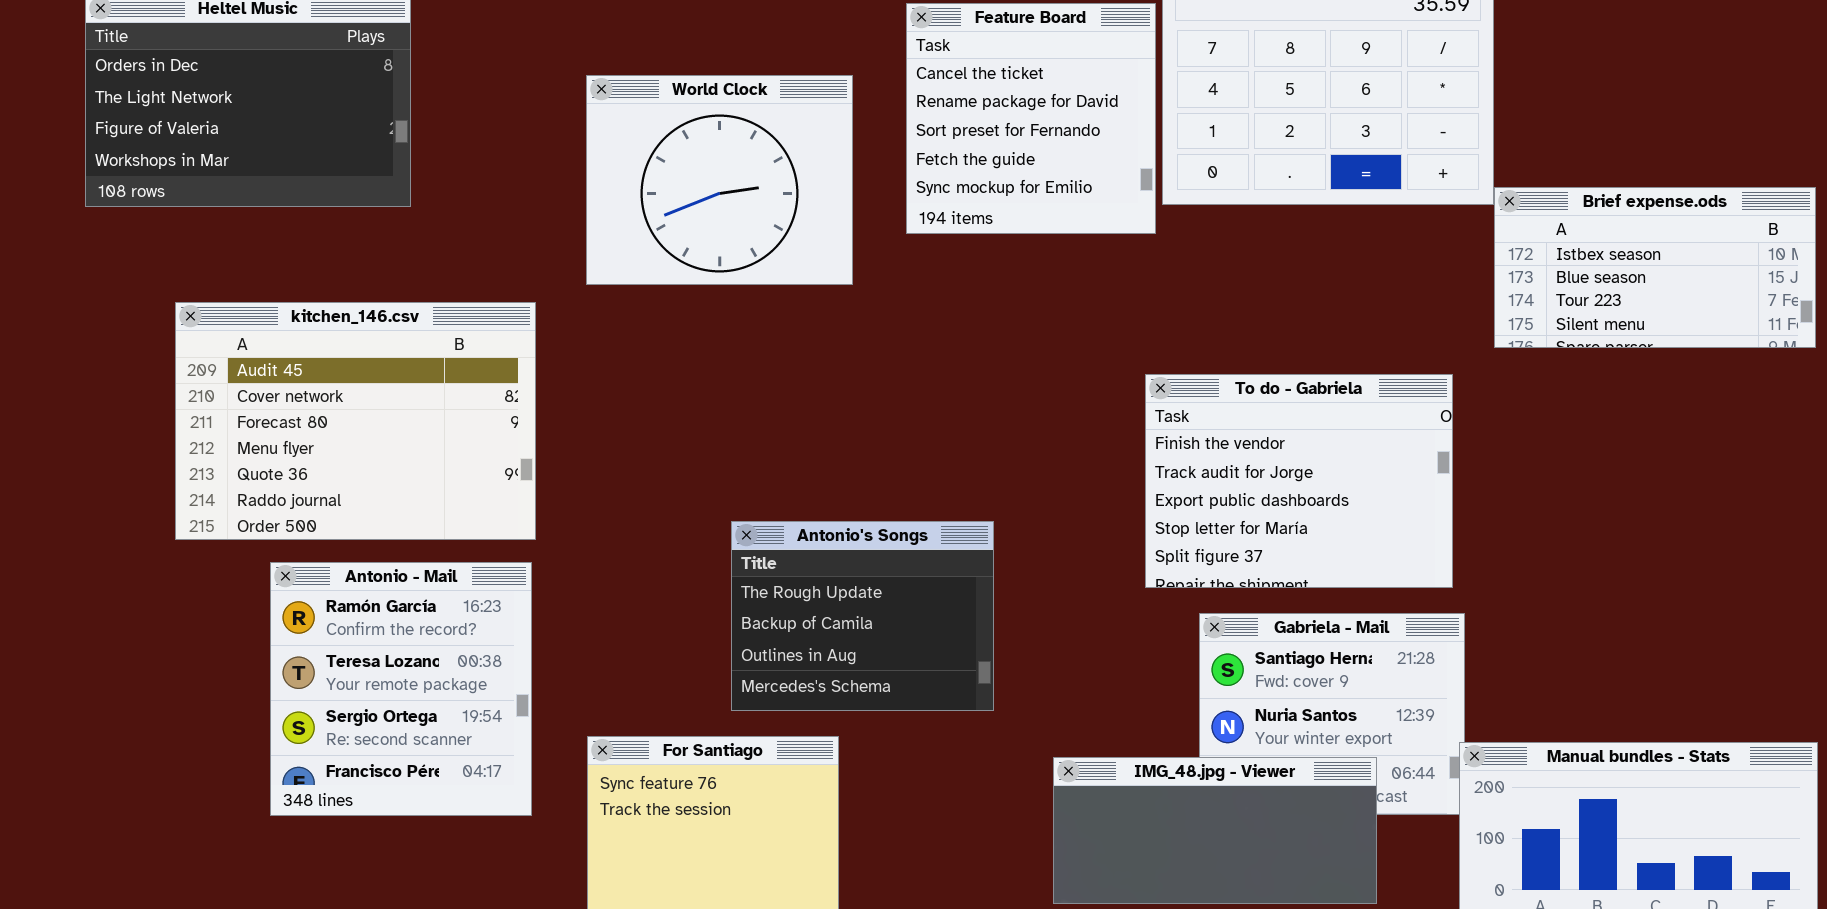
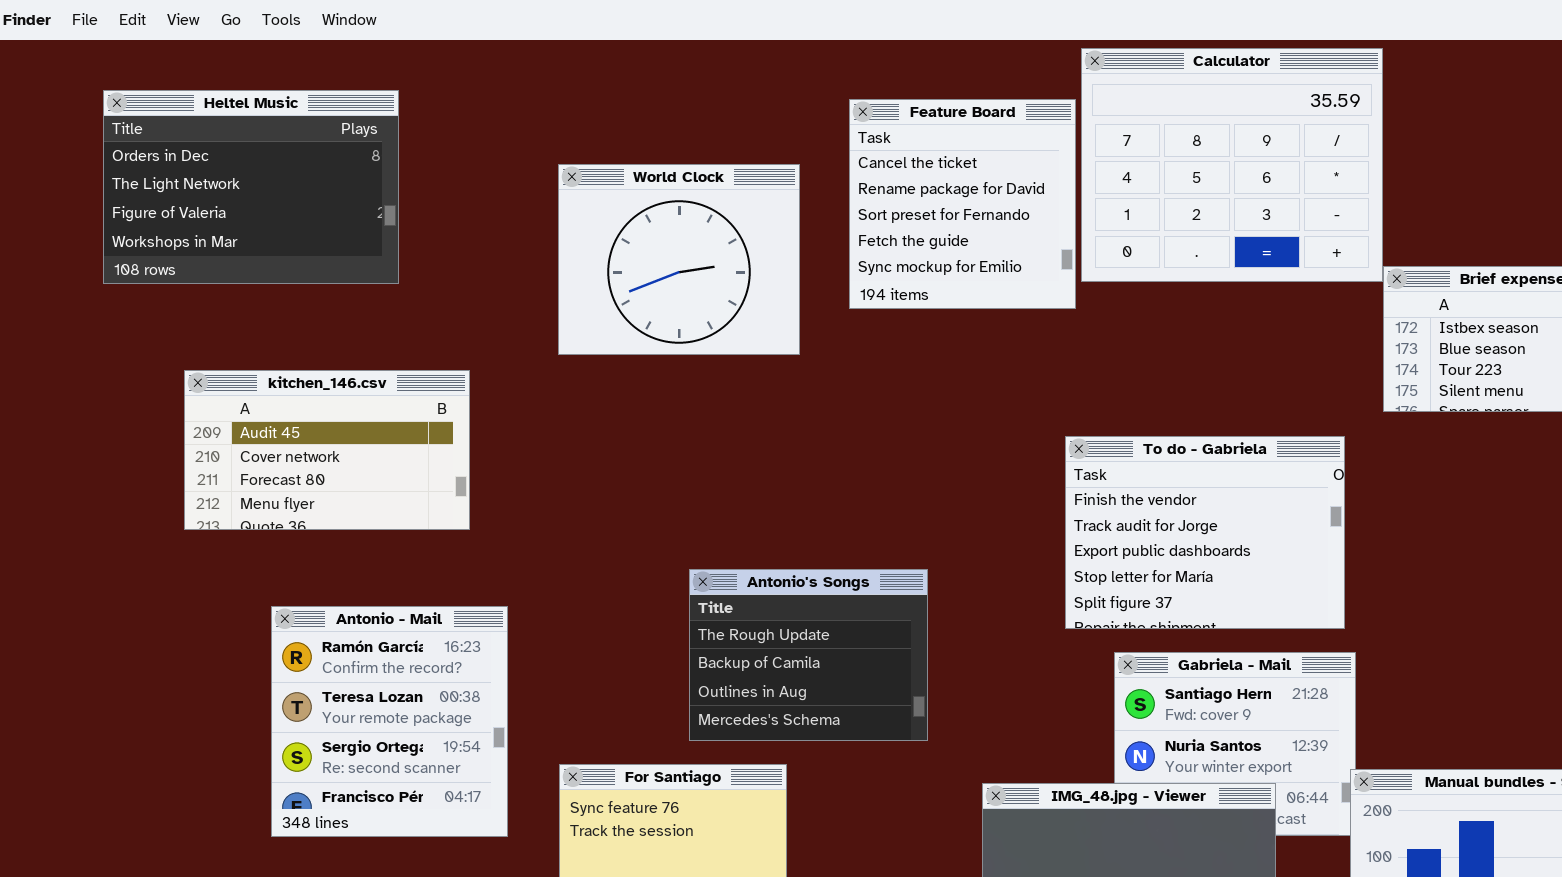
kitchen_146.csv: [175,302,536,540] -> [184,370,470,530], resized

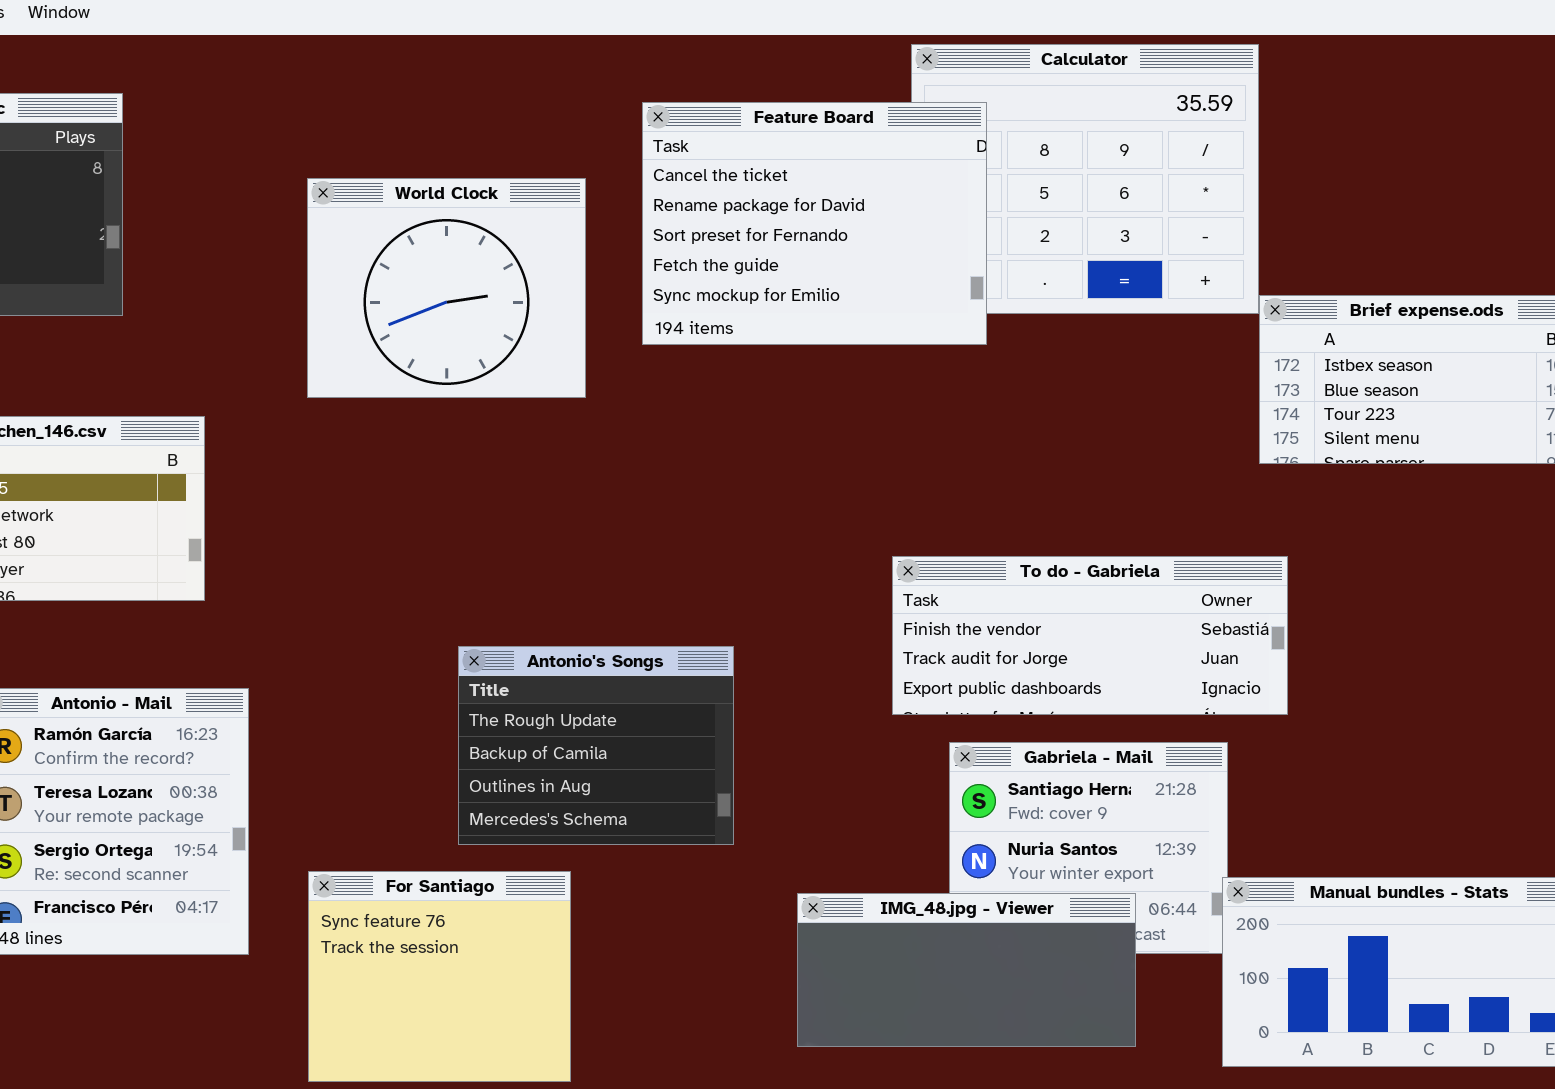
Feature Board: [849,99,1076,309] -> [642,102,987,345], resized
To do - Gabriela: [1065,436,1345,629] -> [892,556,1288,715], resized

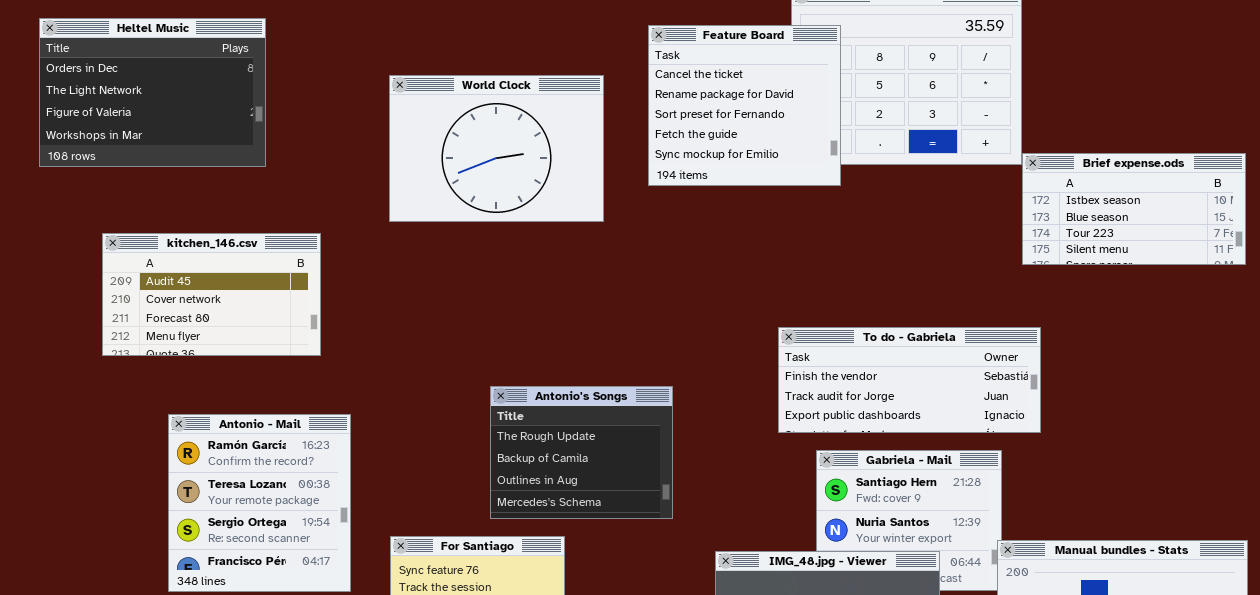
Feature Board: [642,102,987,345] -> [648,25,841,186], resized
World Clock: [307,178,586,398] -> [389,75,604,222], resized

